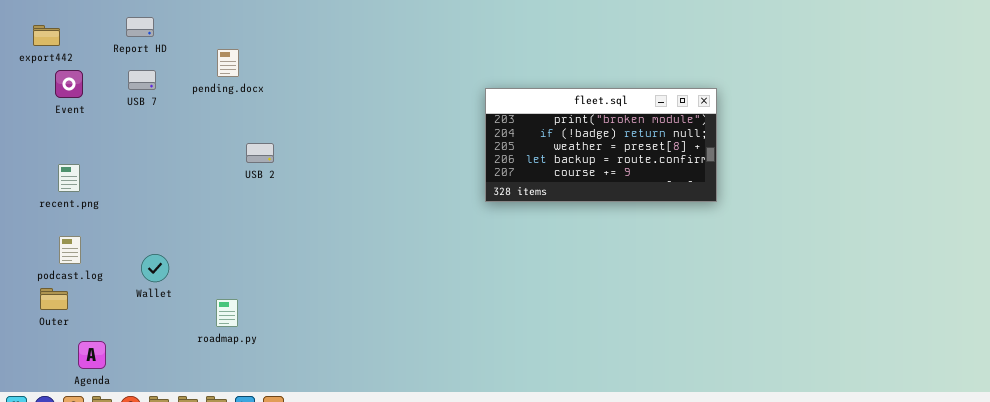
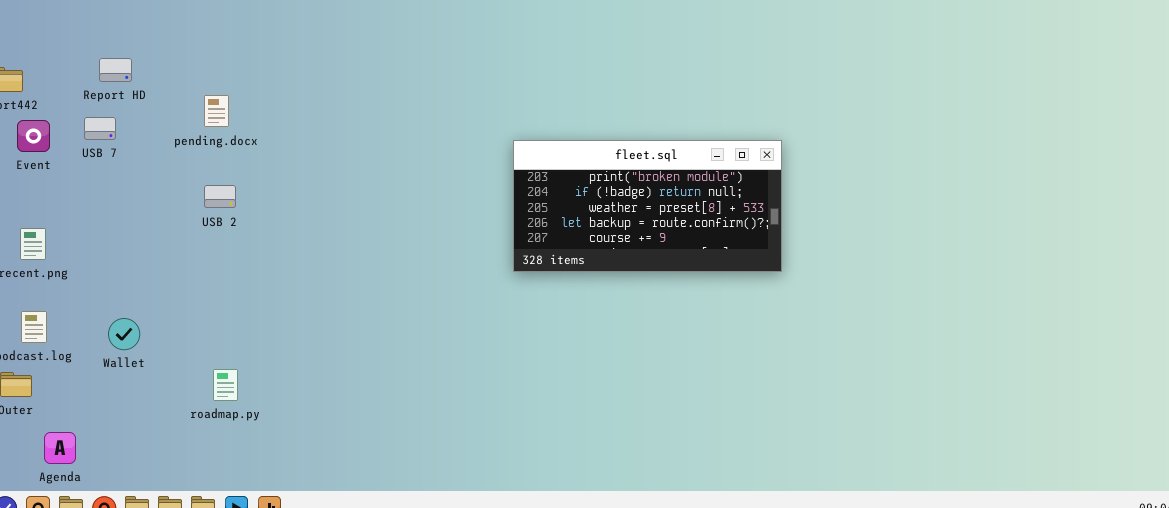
USB 7: [128,70,156,90] -> [84,117,116,140], moved
USB 2: [246,143,274,163] -> [204,185,236,208], moved
Wallet: [141,254,169,282] -> [108,318,140,350], moved
roadmap.py: [216,299,238,327] -> [213,369,238,401], moved

